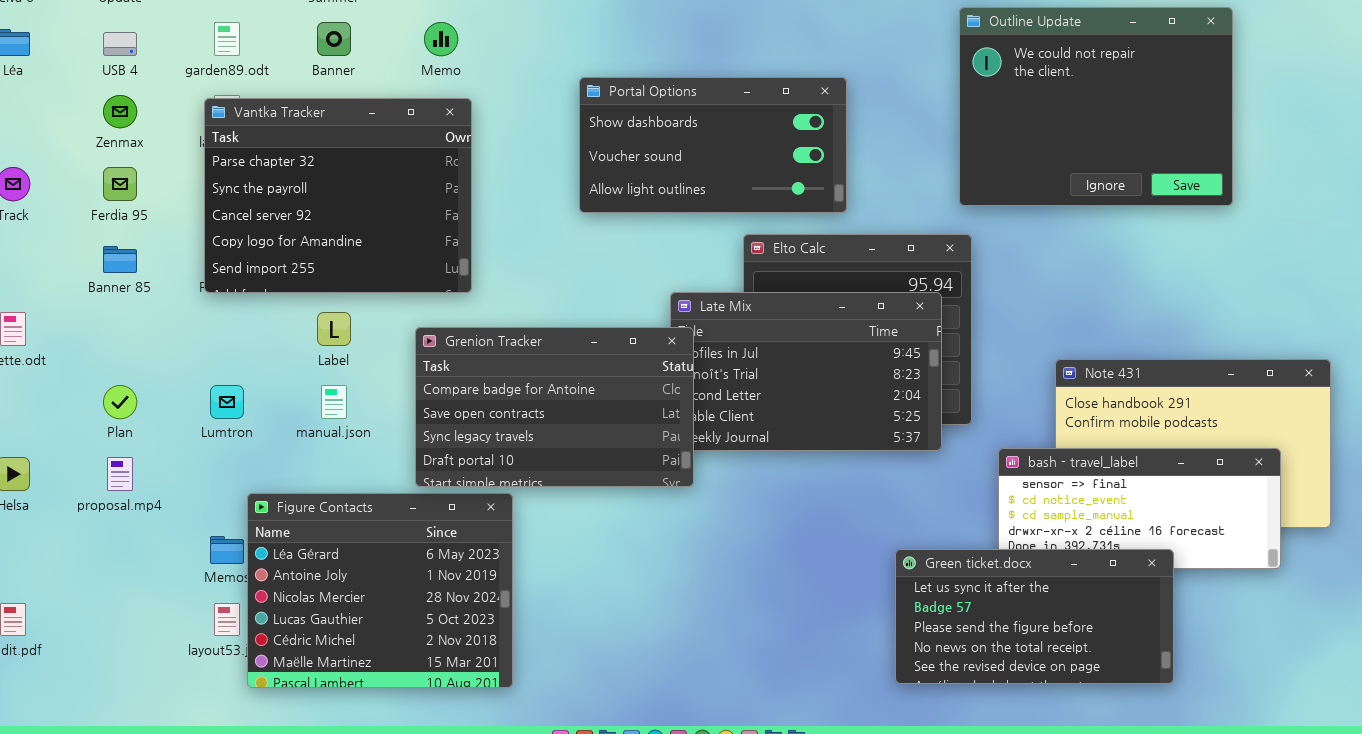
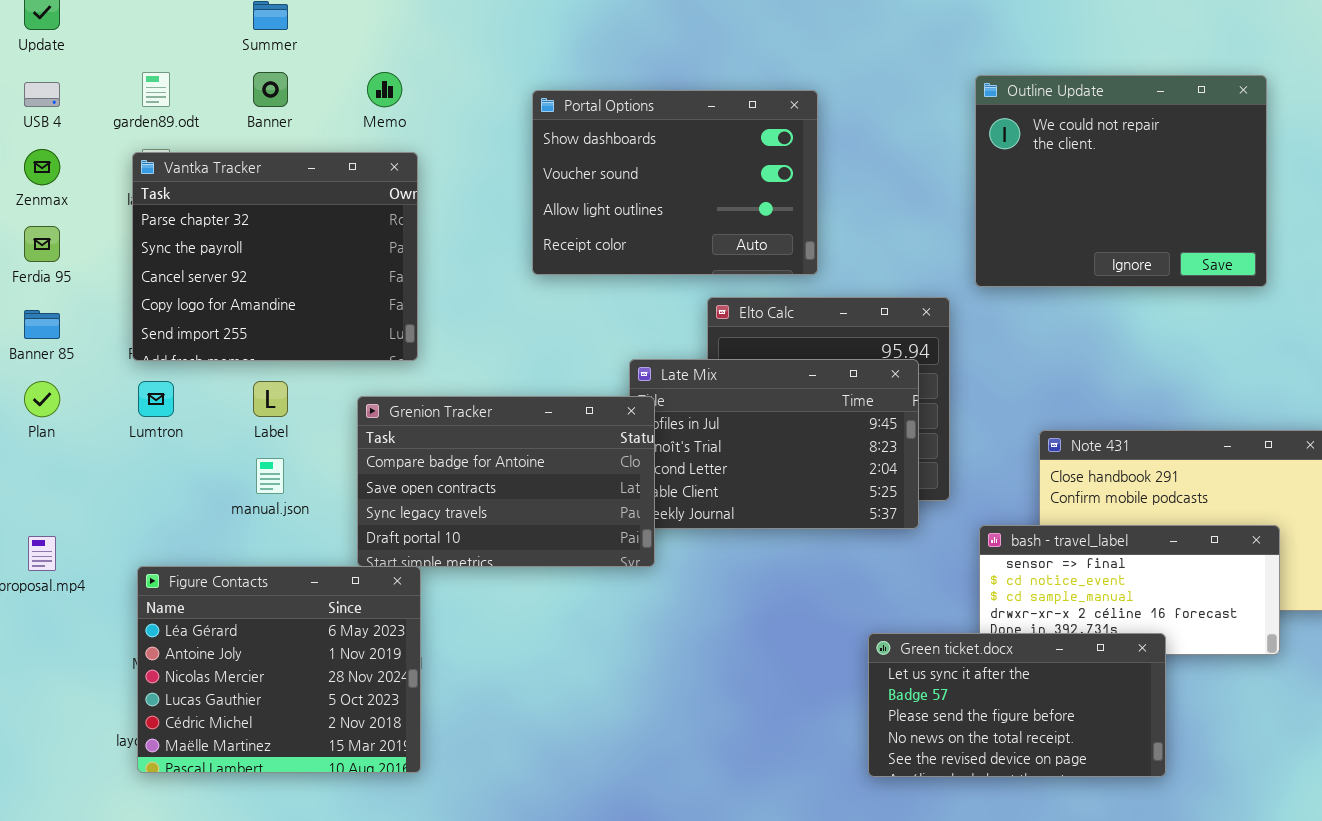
Outline Update: [959,7,1233,206] -> [975,75,1267,287], moved
Portal Options: [579,77,847,213] -> [532,90,818,275], resized
Plan: [103,385,137,419] -> [24,381,60,417], moved
Lumtron: [210,385,244,419] -> [138,381,174,417], moved
Figure Contacts: [247,493,513,688] -> [137,566,421,773], moved

